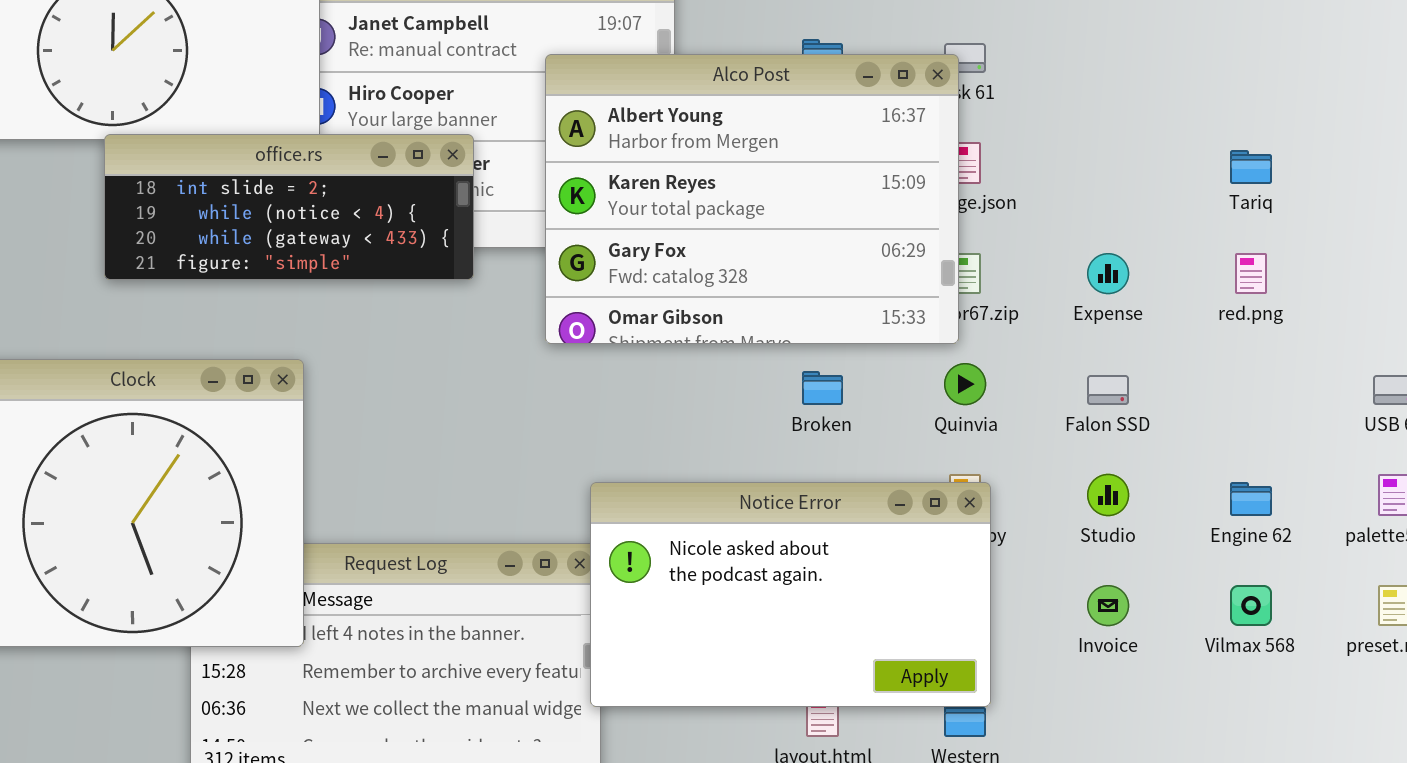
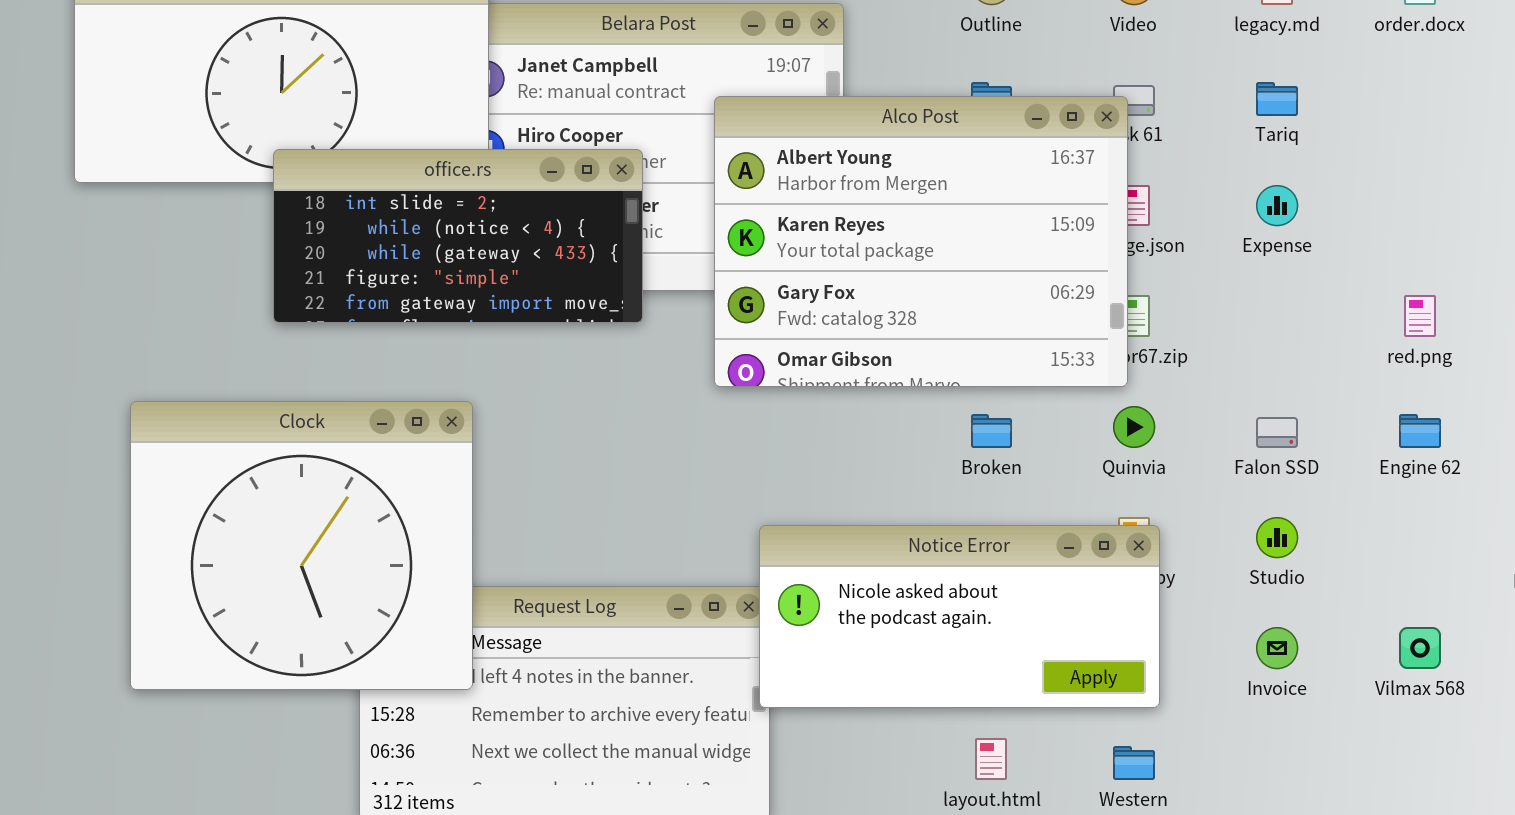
office.rs: [104,134,474,280] -> [273,149,643,323], resized
Tariq: [1230,150,1272,184] -> [1256,82,1298,116], moved
Expense: [1087,253,1129,294] -> [1256,185,1298,226], moved
Notice Error: [590,482,991,707] -> [759,525,1160,708], resized
Engine 62: [1230,482,1272,516] -> [1399,414,1441,448], moved

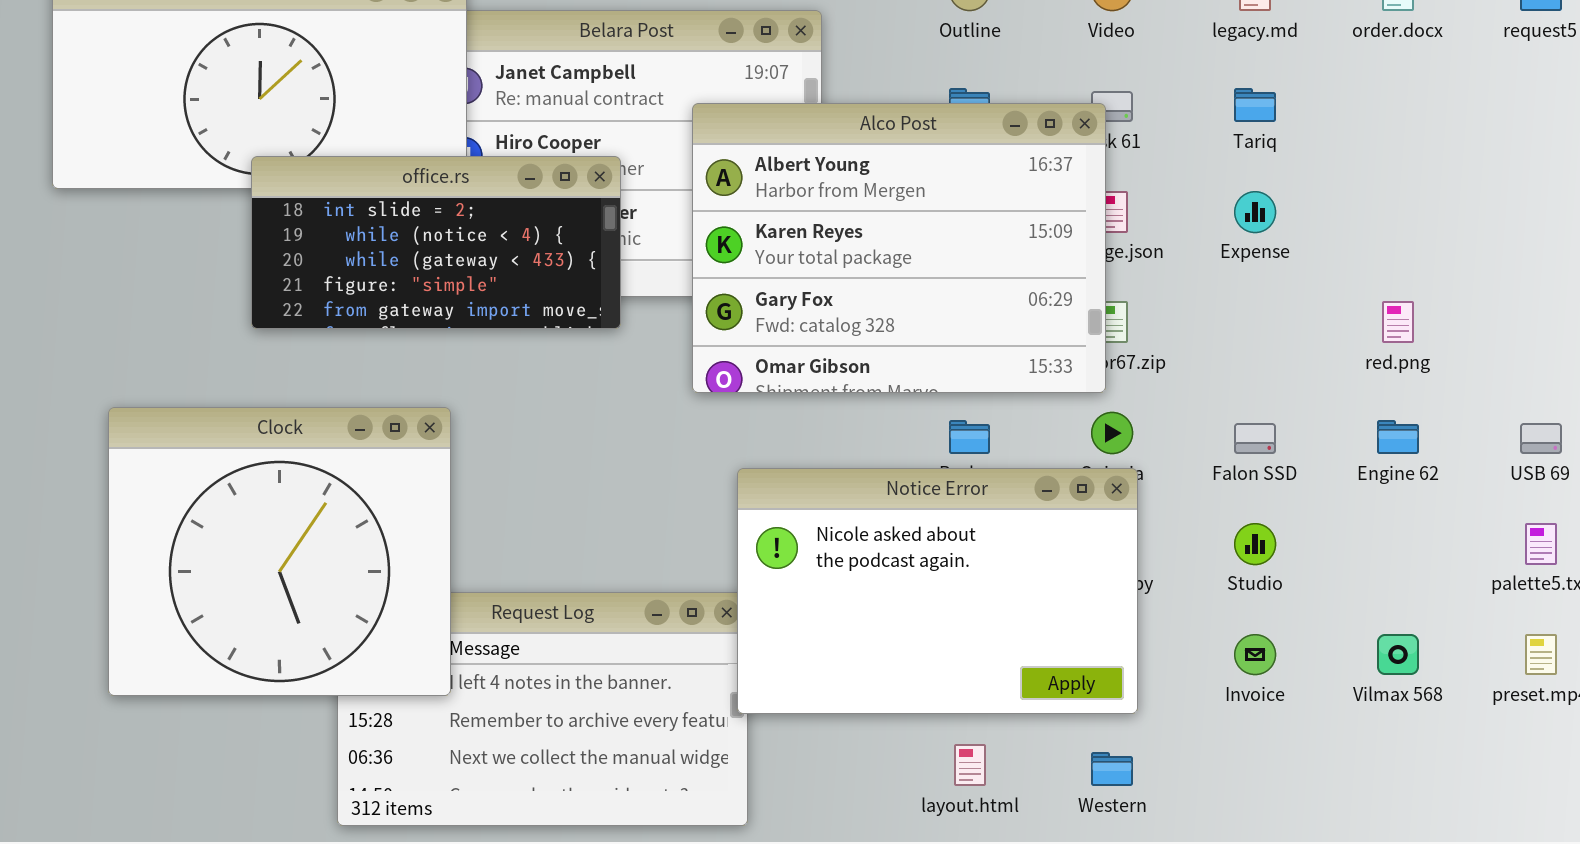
Notice Error: [759,525,1160,708] -> [737,468,1138,714], resized

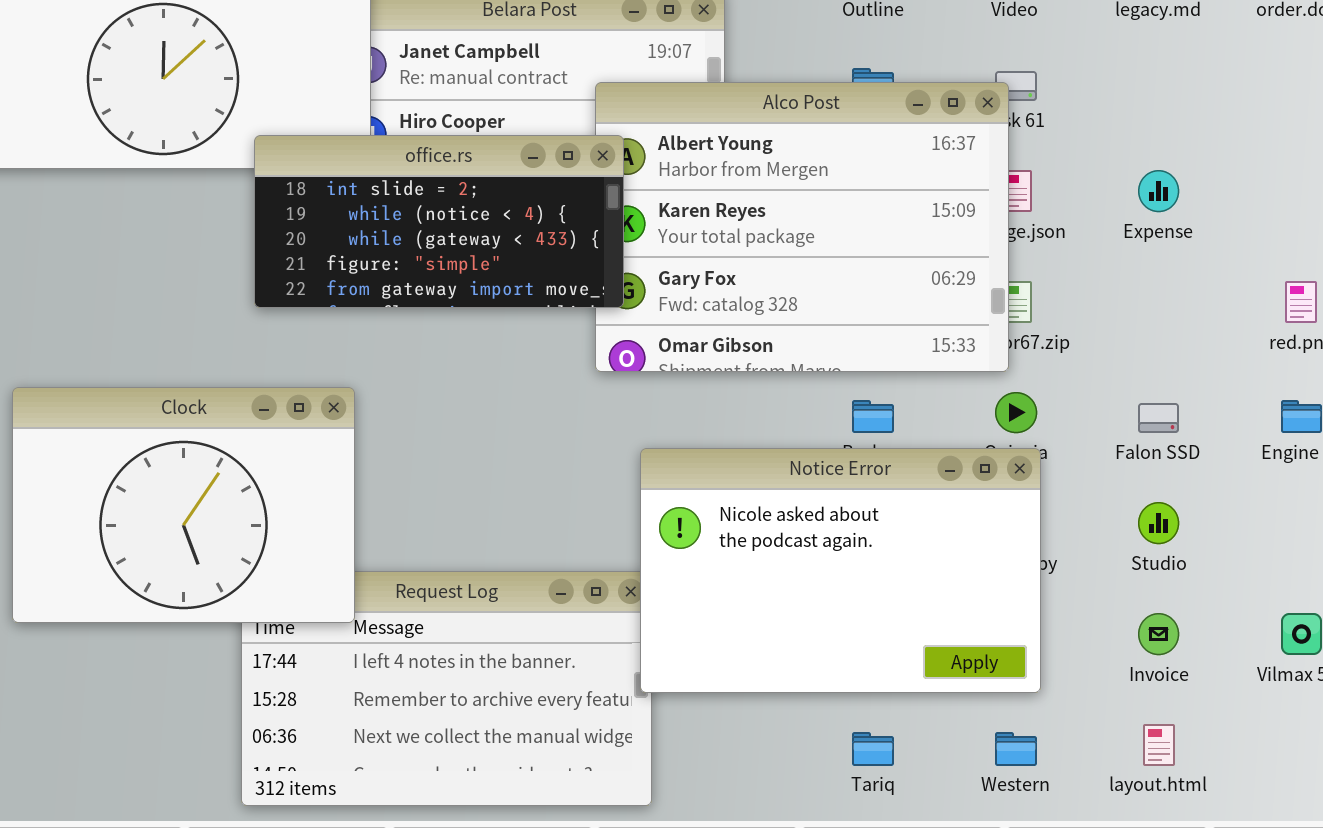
Tariq: [1234,88,1276,122] -> [852,732,894,766], moved
office.rs: [251,156,621,329] -> [254,135,624,308], moved
Clock: [108,407,451,696] -> [12,387,355,623], resized
layout.html: [954,744,986,786] -> [1143,724,1175,766], moved

